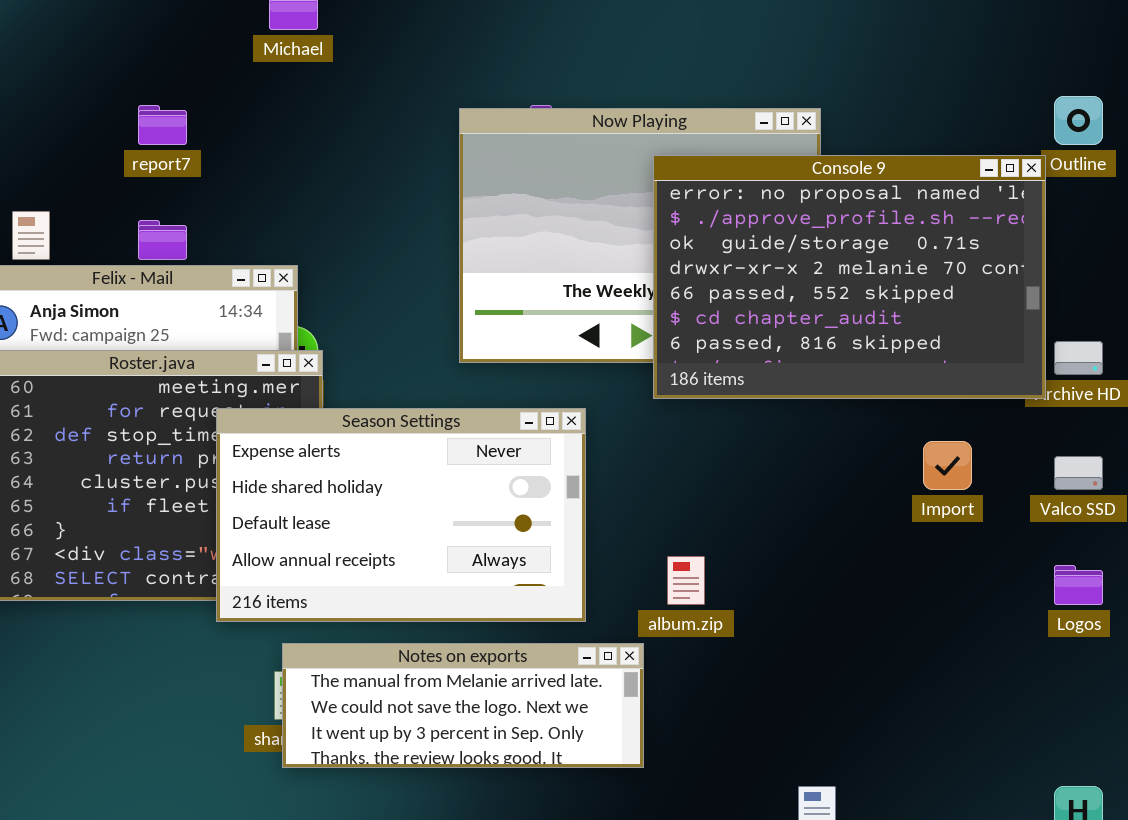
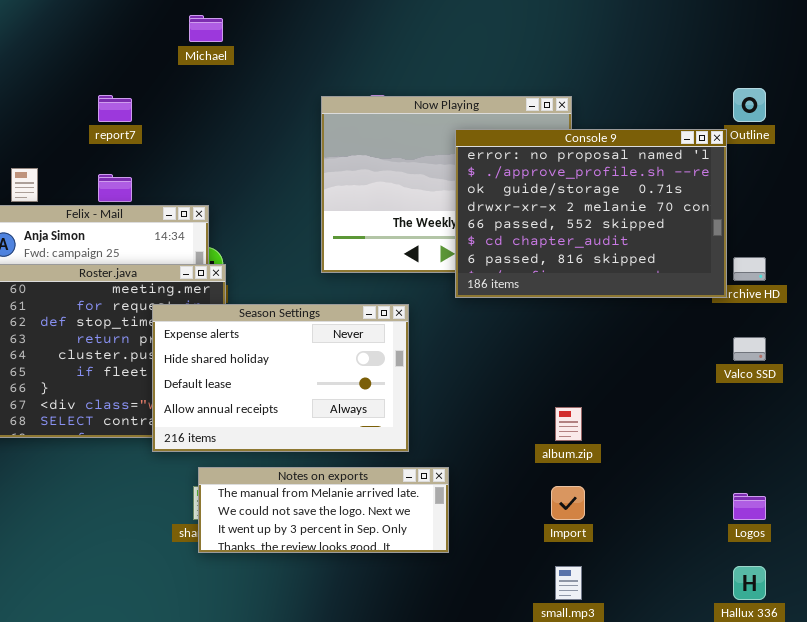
Import: [923,441,972,490] -> [551,486,585,520], moved
album.zip: [667,556,705,605] -> [555,407,582,441], moved
Logos: [1054,565,1103,605] -> [733,493,766,520], moved

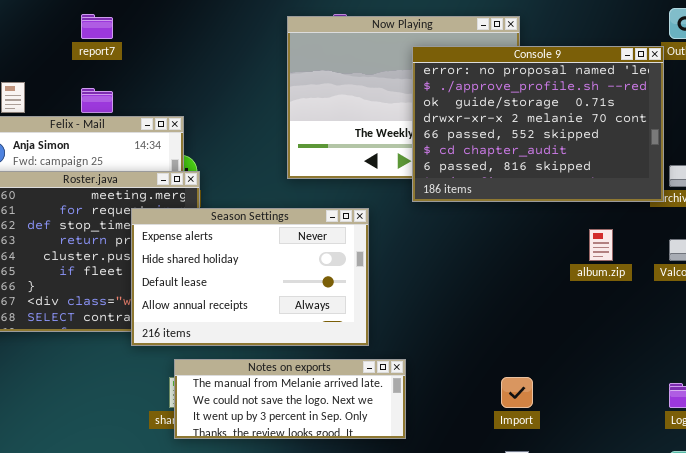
album.zip: [555,407,582,441] -> [589,229,613,261], moved

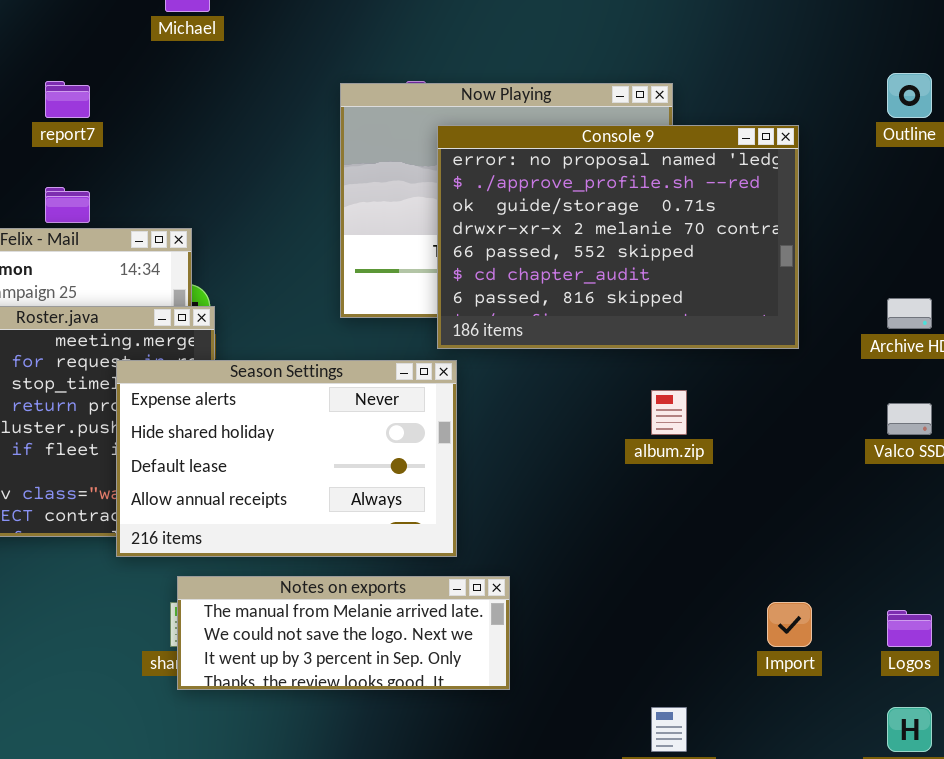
Console 9: [412,46,664,202] -> [437,125,799,349], moved
album.zip: [589,229,613,261] -> [651,390,687,435], moved
Import: [501,377,533,408] -> [767,602,812,647], moved

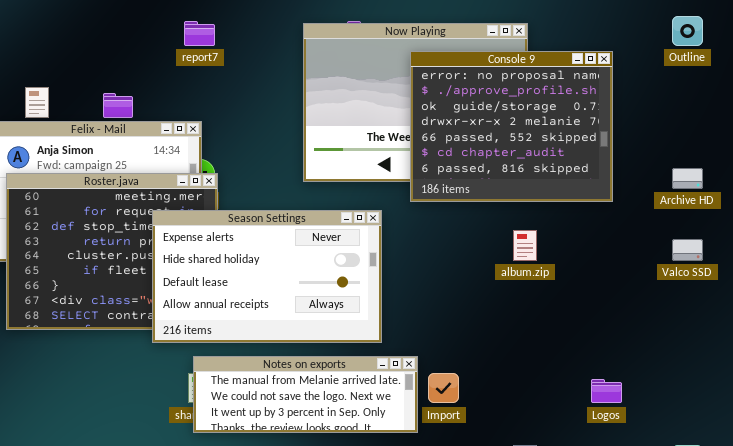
report7: [45,81,90,118] -> [184,21,215,46], moved
Console 9: [437,125,799,349] -> [410,51,613,202], resized
Import: [767,602,812,647] -> [428,373,459,403], moved
Logos: [887,610,932,647] -> [591,379,622,403], moved

